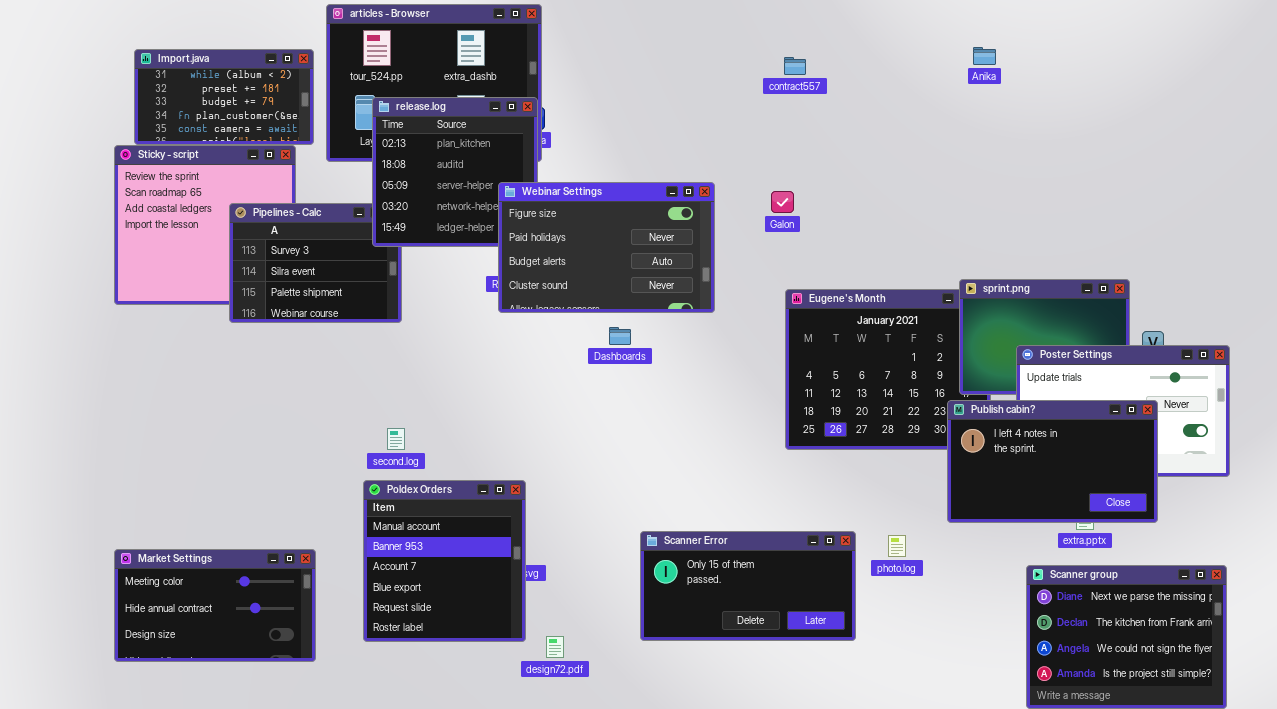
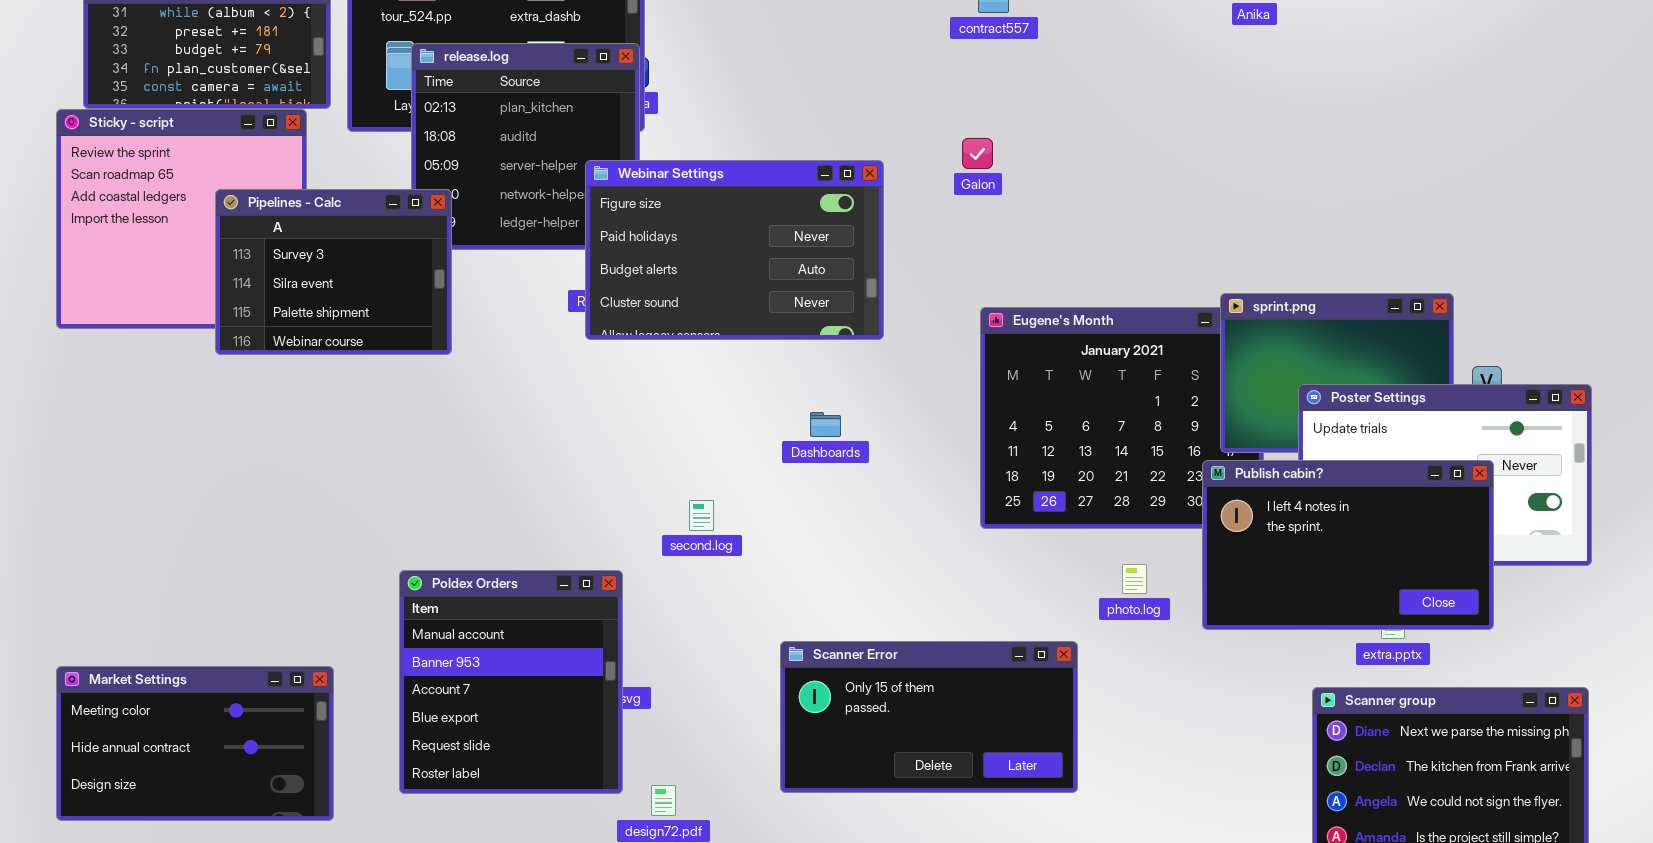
Galon: [771,191,794,213] -> [962,138,993,169], moved
Pipelines - Calc: [229,203,402,323] -> [215,189,452,355], raised
Dashboards: [609,327,631,345] -> [810,412,841,437], moved
second.log: [387,428,405,450] -> [689,500,714,531], moved
photo.log: [888,535,906,557] -> [1122,564,1147,594], moved

